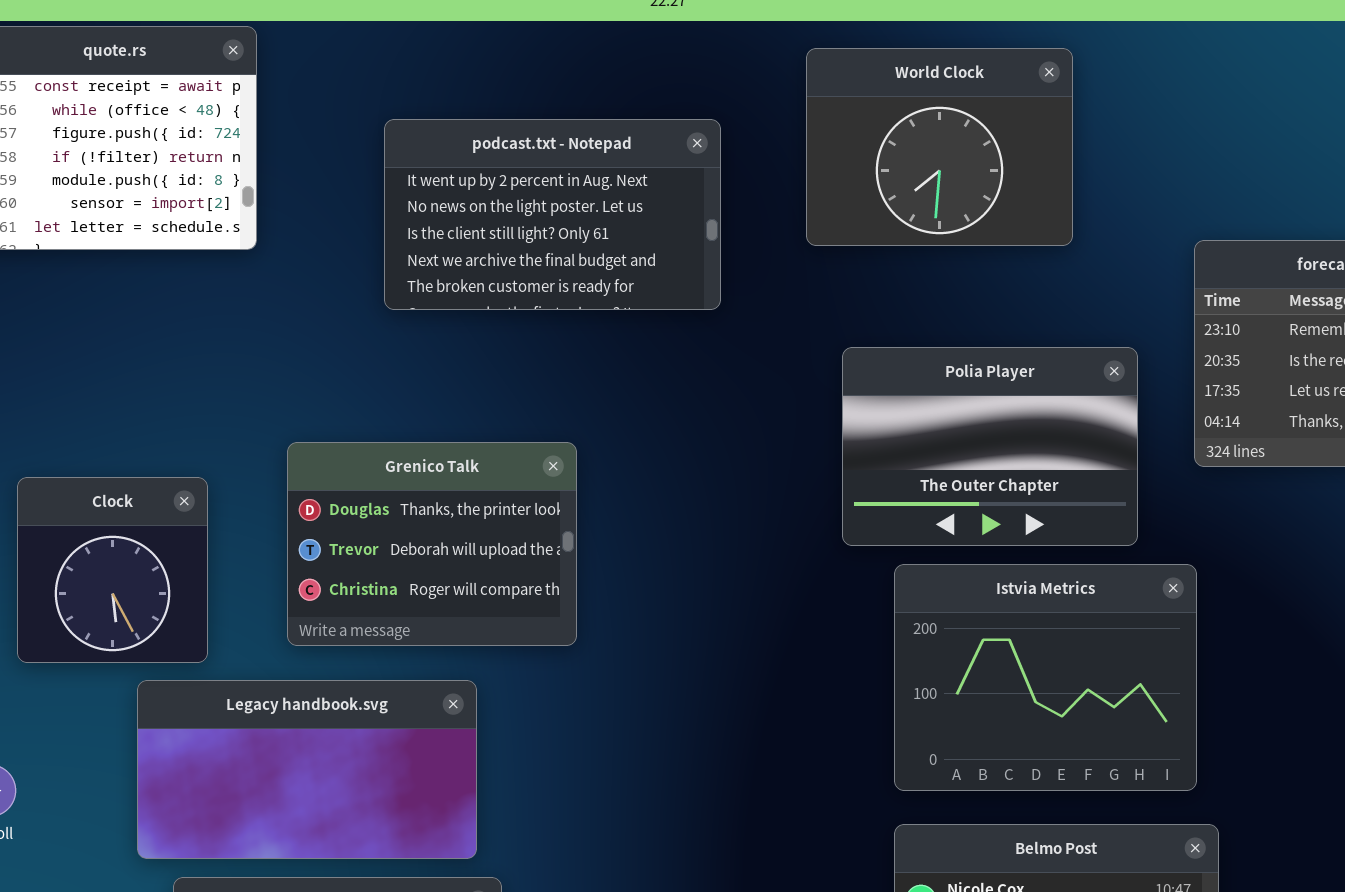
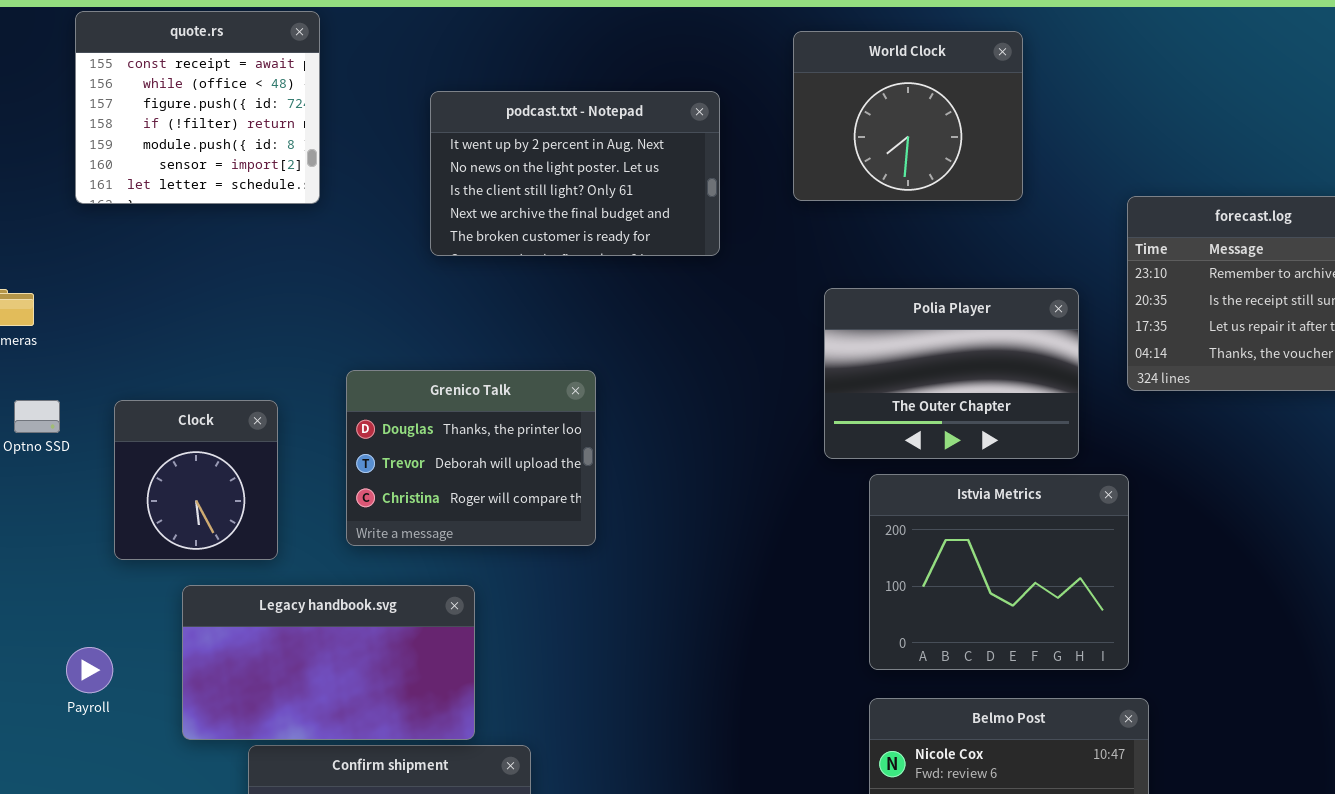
Legacy handbook.svg: [137,680,477,859] -> [182,585,475,740], moved

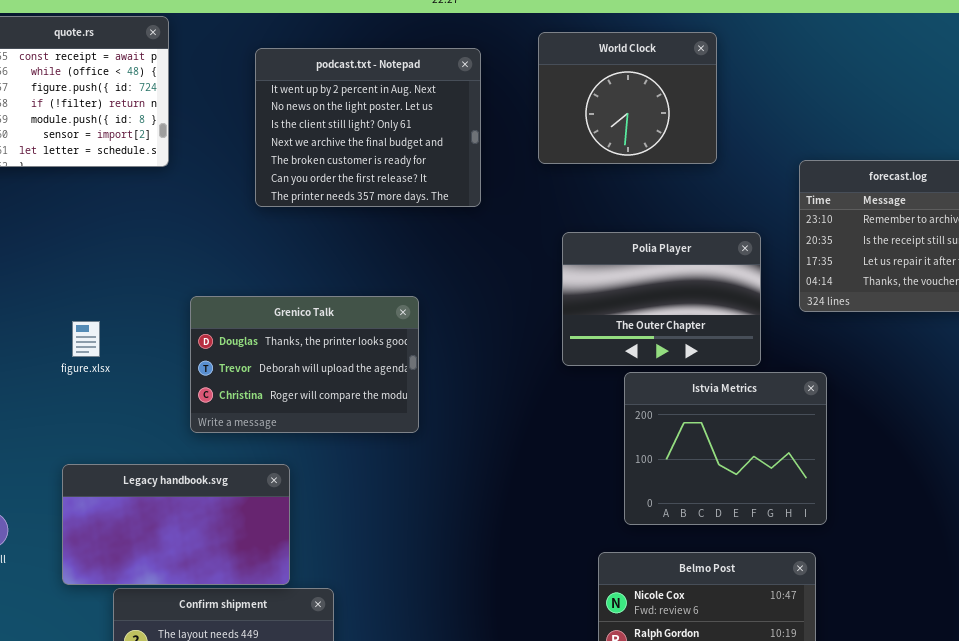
podcast.txt - Notepad: [430,91,720,256] -> [255,48,481,207], resized
Grenico Talk: [346,370,596,546] -> [190,296,419,433], resized
Clock: [114,400,278,560] -> none, closed
Istvia Metrics: [869,474,1129,670] -> [624,372,827,525], moved

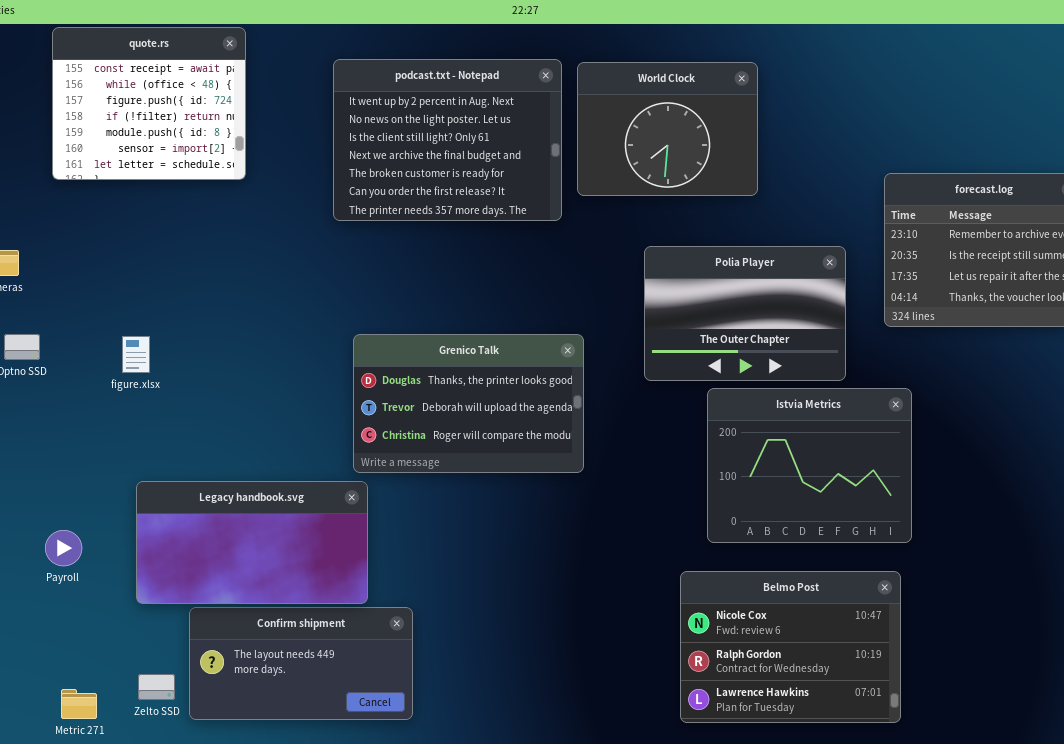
World Clock: [538,32,717,164] -> [577,62,758,196], moved
Grenico Talk: [190,296,419,433] -> [353,334,584,473], moved
figure.xlsx: [72,321,100,357] -> [122,336,150,373], moved

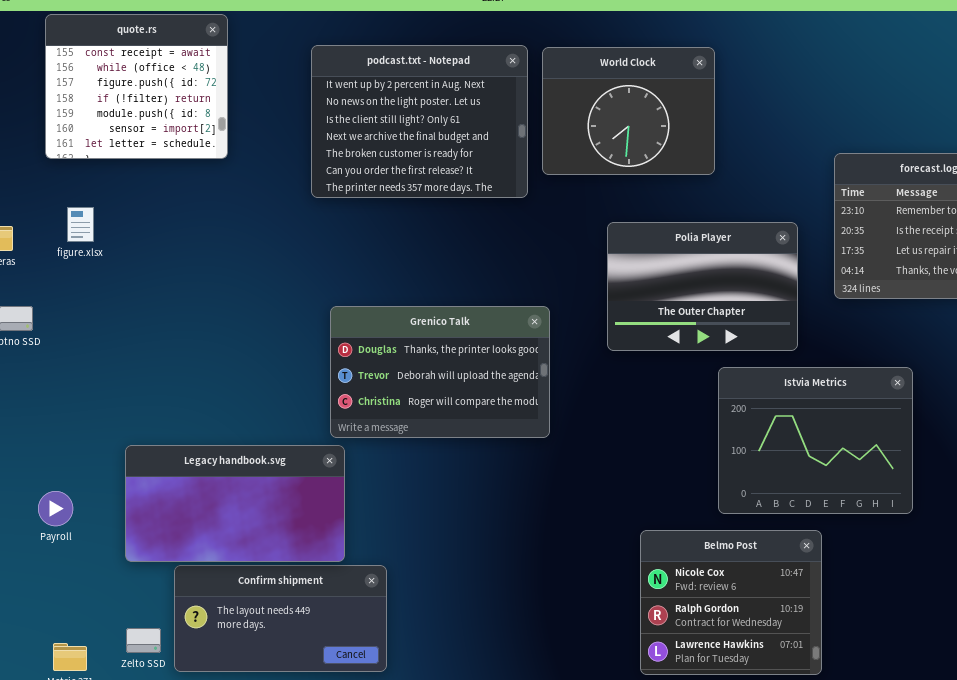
figure.xlsx: [122,336,150,373] -> [67,207,94,242], moved
Istvia Metrics: [707,388,912,543] -> [718,367,913,514], moved
Belmo Post: [680,571,901,723] -> [640,530,822,675], resized

